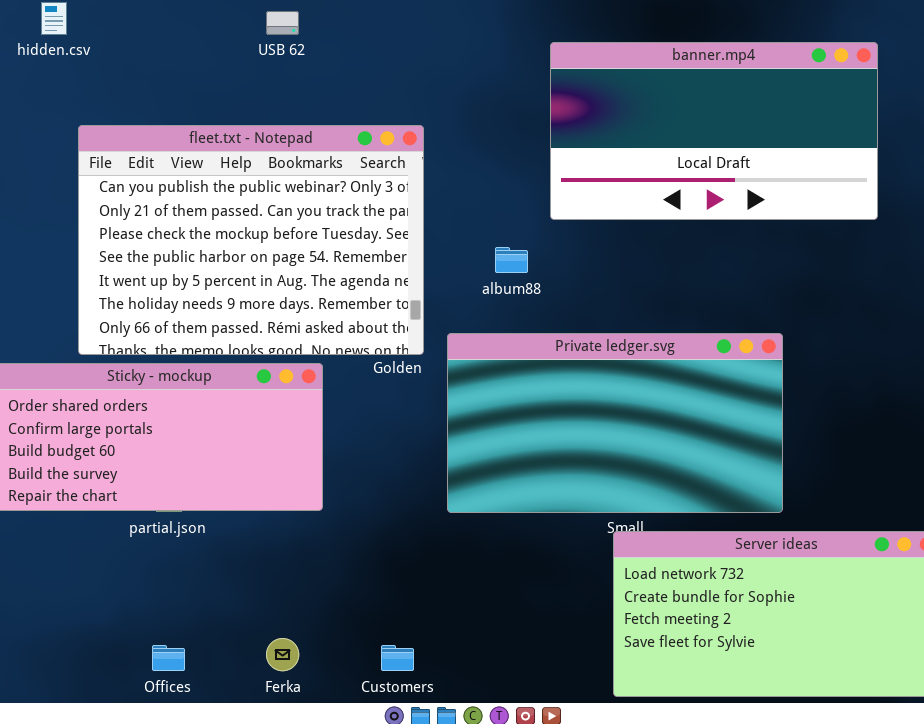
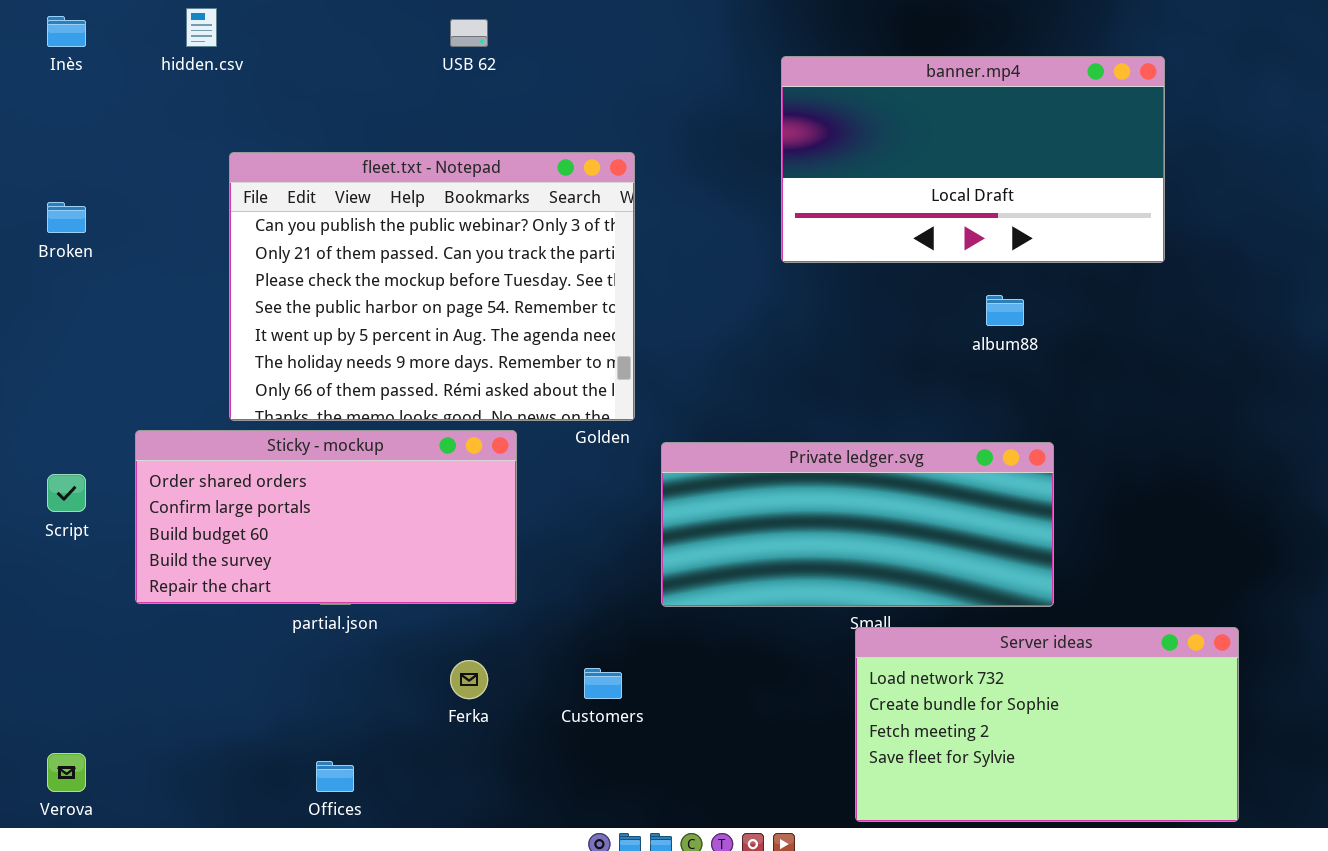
album88: [495,247,528,273] -> [986,295,1024,326], moved
Private ledger.svg: [447,333,783,513] -> [661,442,1054,607], resized
Ferka: [266,638,299,671] -> [450,660,488,699], moved
Customers: [381,645,414,671] -> [584,668,622,699], moved

